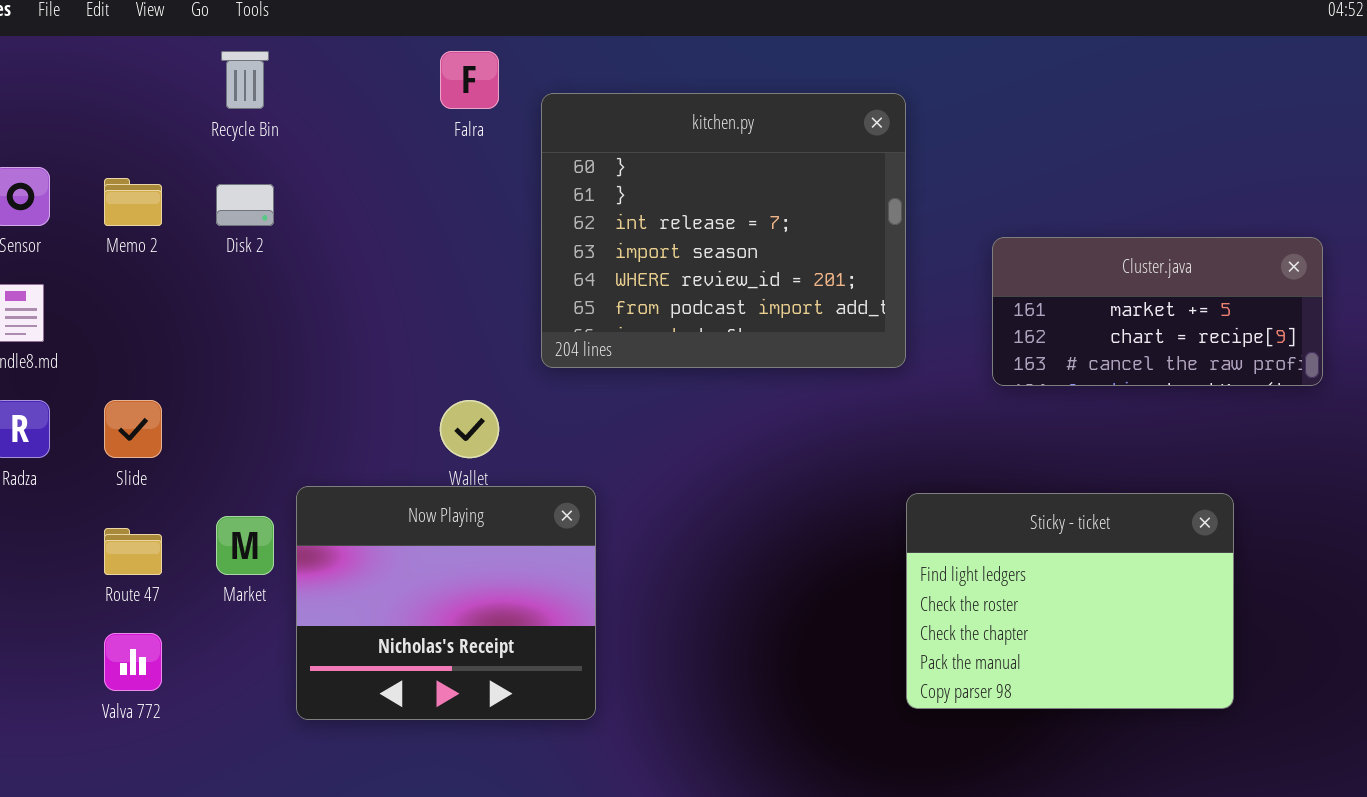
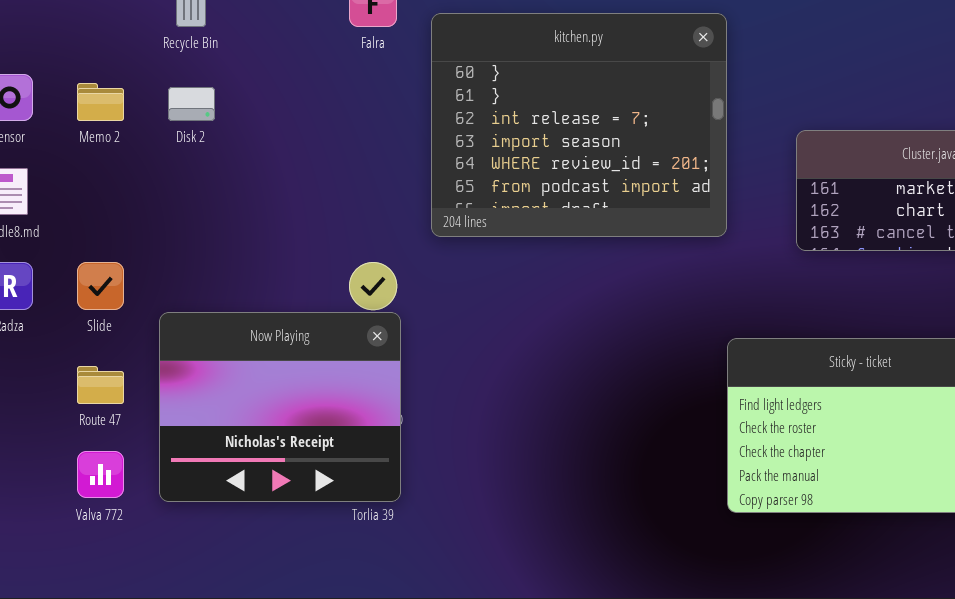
Now Playing: [296,486,596,720] -> [159,312,401,502], moved

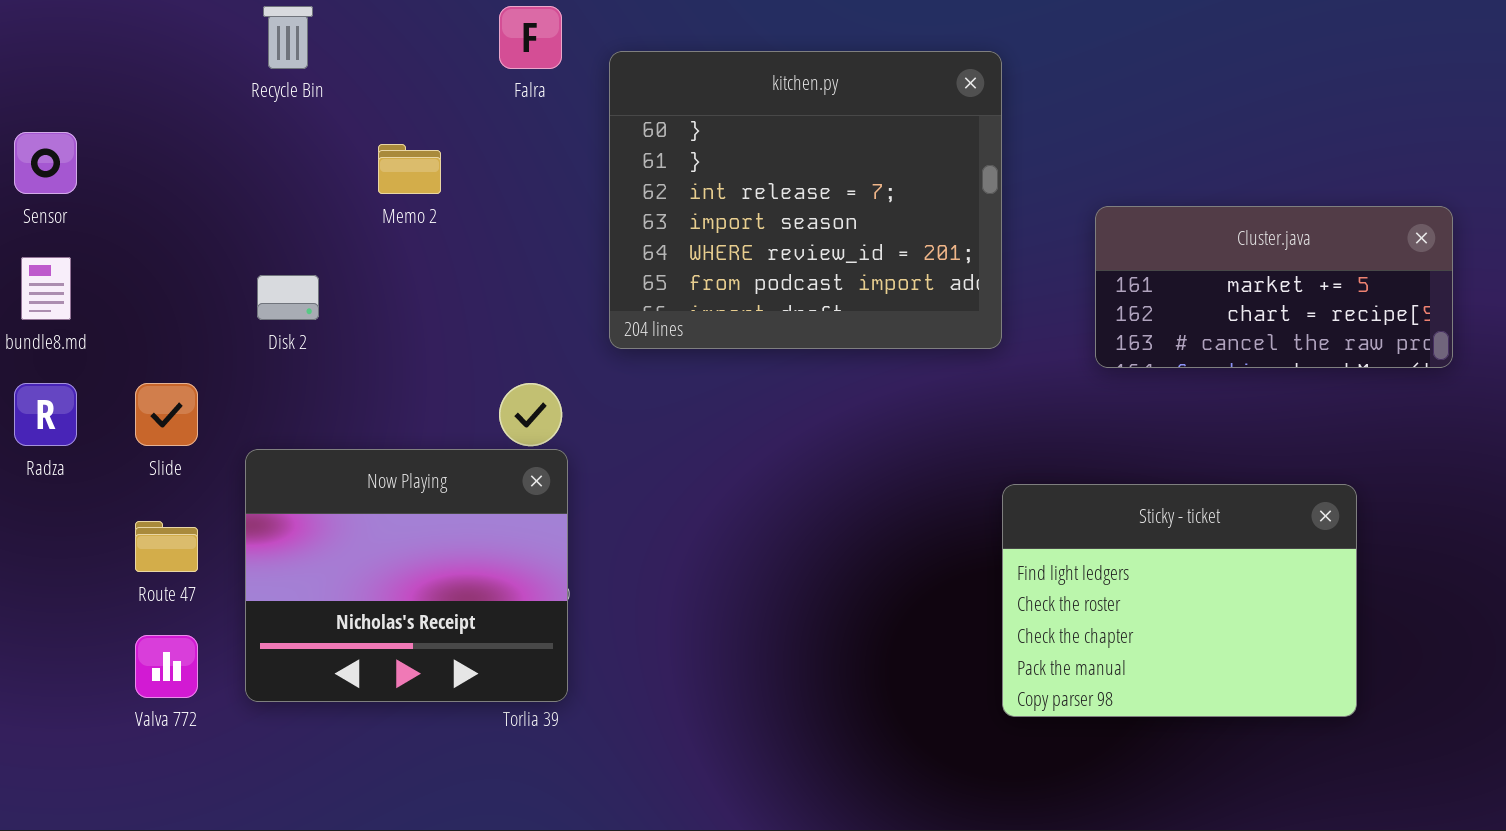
Memo 2: [77,83,124,121] -> [378,144,441,194], moved
Disk 2: [168,87,215,121] -> [257,275,319,320], moved

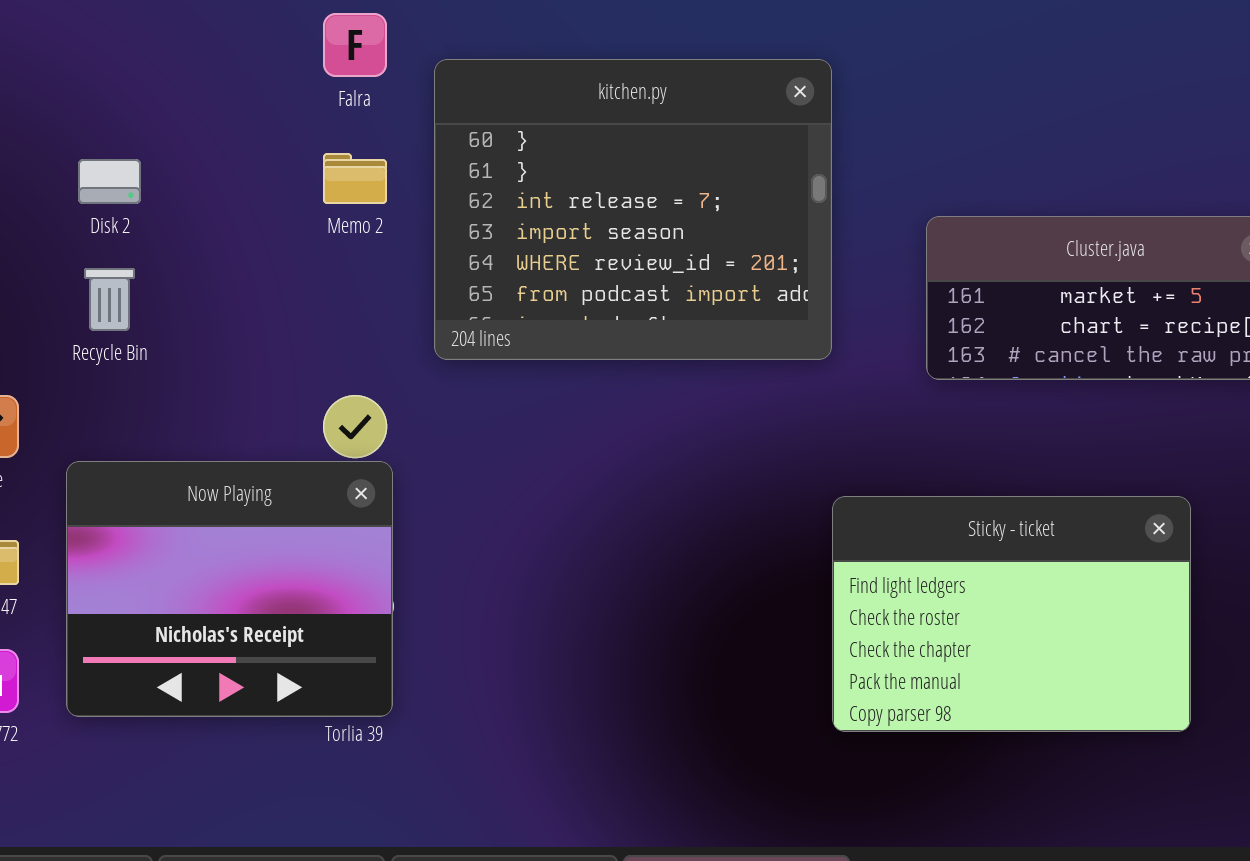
Recycle Bin: [263,6,313,69] -> [84,268,135,331], moved
Memo 2: [378,144,441,194] -> [323,153,387,204], moved
Disk 2: [257,275,319,320] -> [78,159,141,204], moved

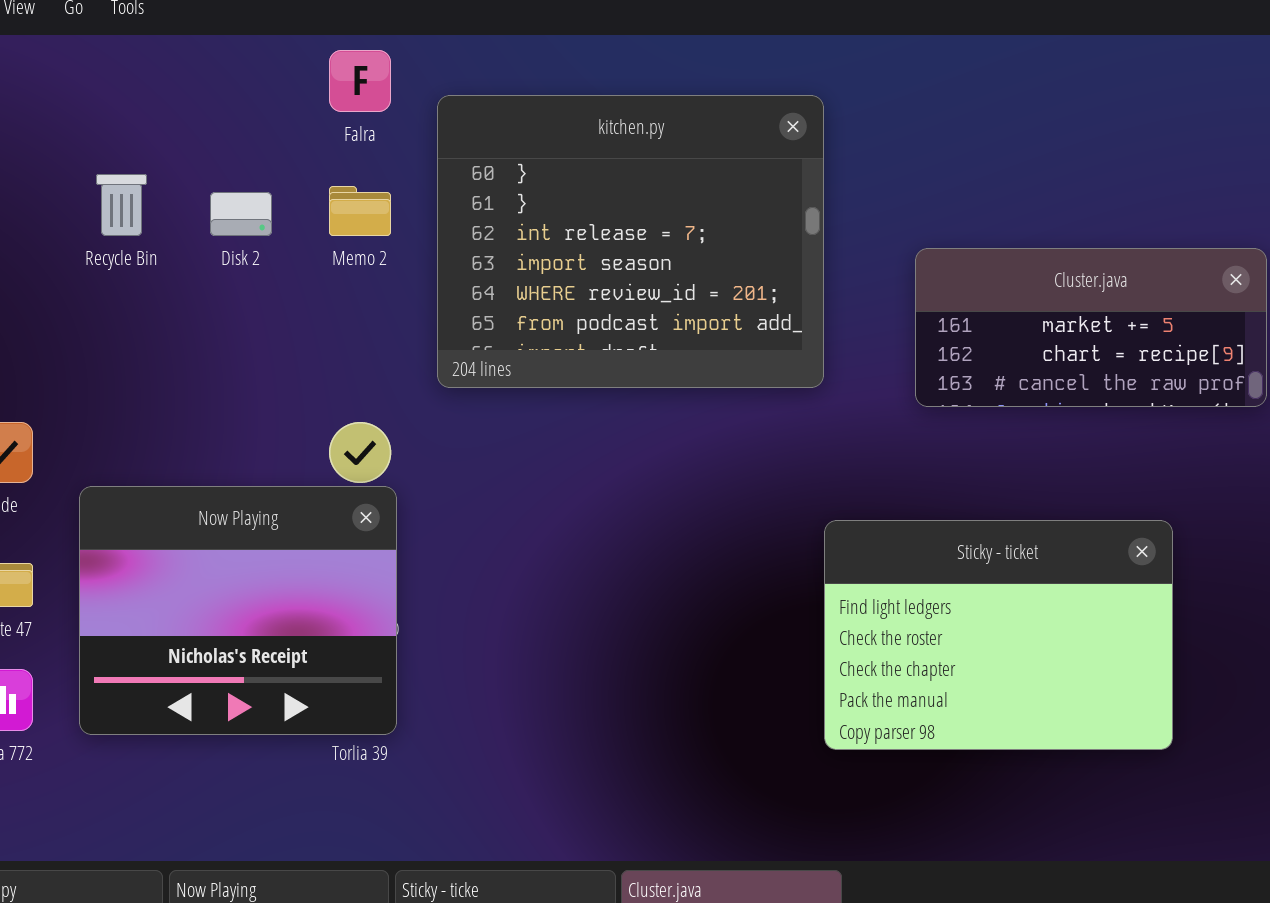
Disk 2: [78,159,141,204] -> [210,192,272,236], moved
Recycle Bin: [84,268,135,331] -> [96,174,147,236], moved

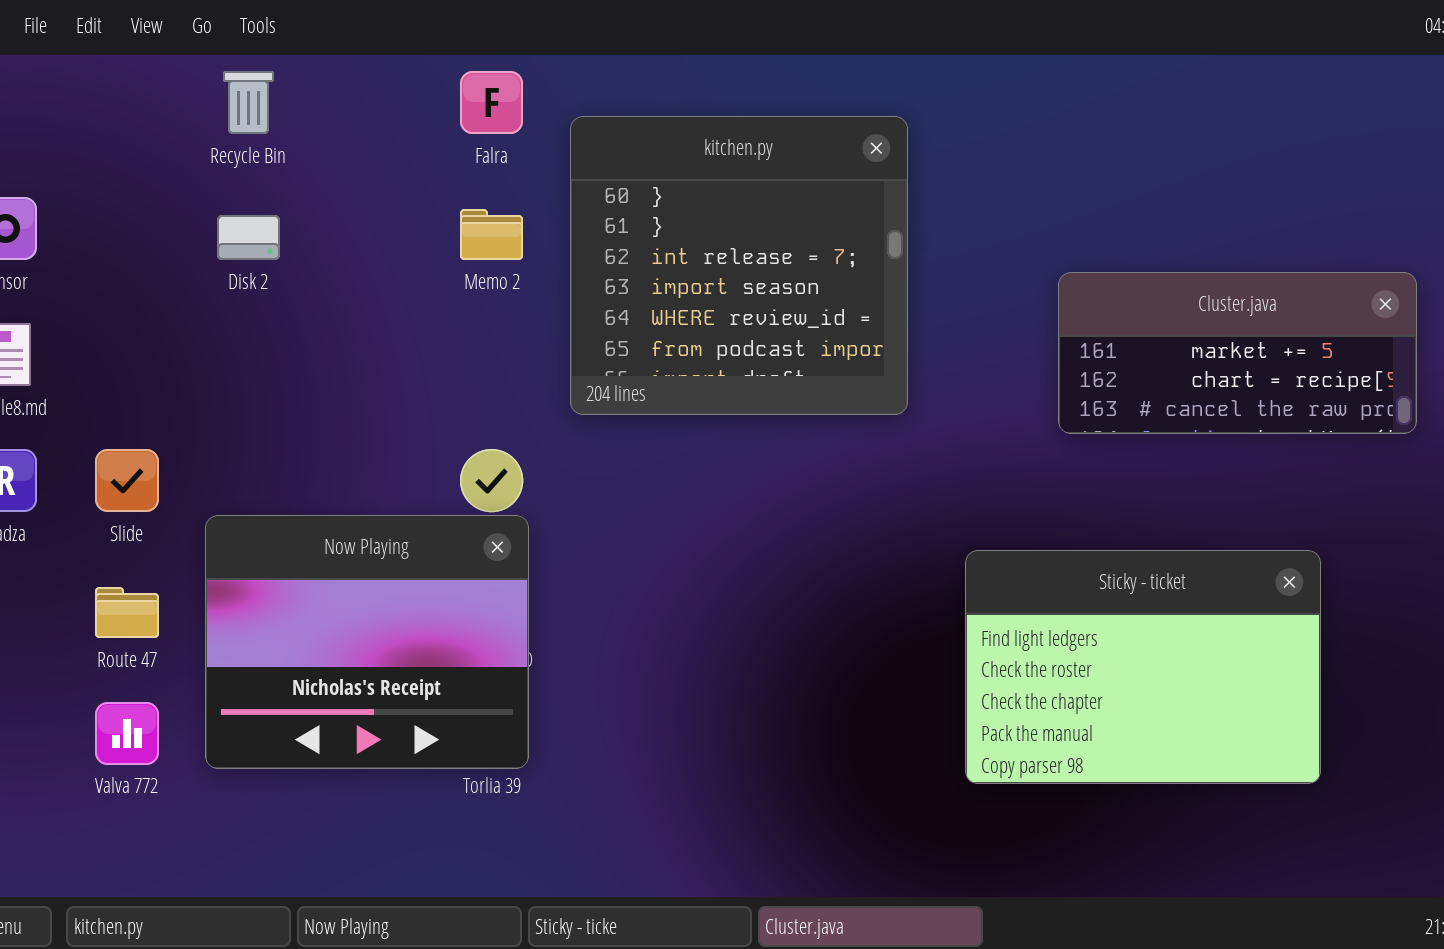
kitchen.py: [437,95,824,388] -> [570,116,908,415], resized
Recycle Bin: [96,174,147,236] -> [223,71,274,134], moved
Disk 2: [210,192,272,236] -> [217,215,280,260], moved

